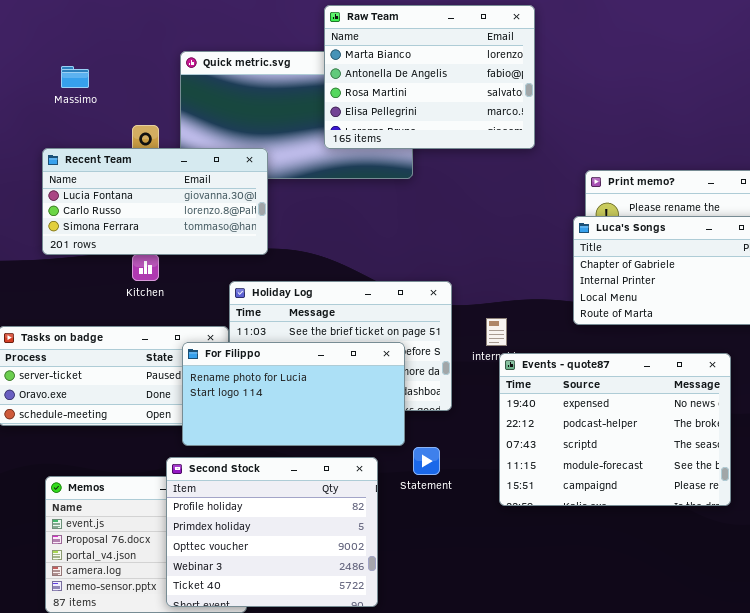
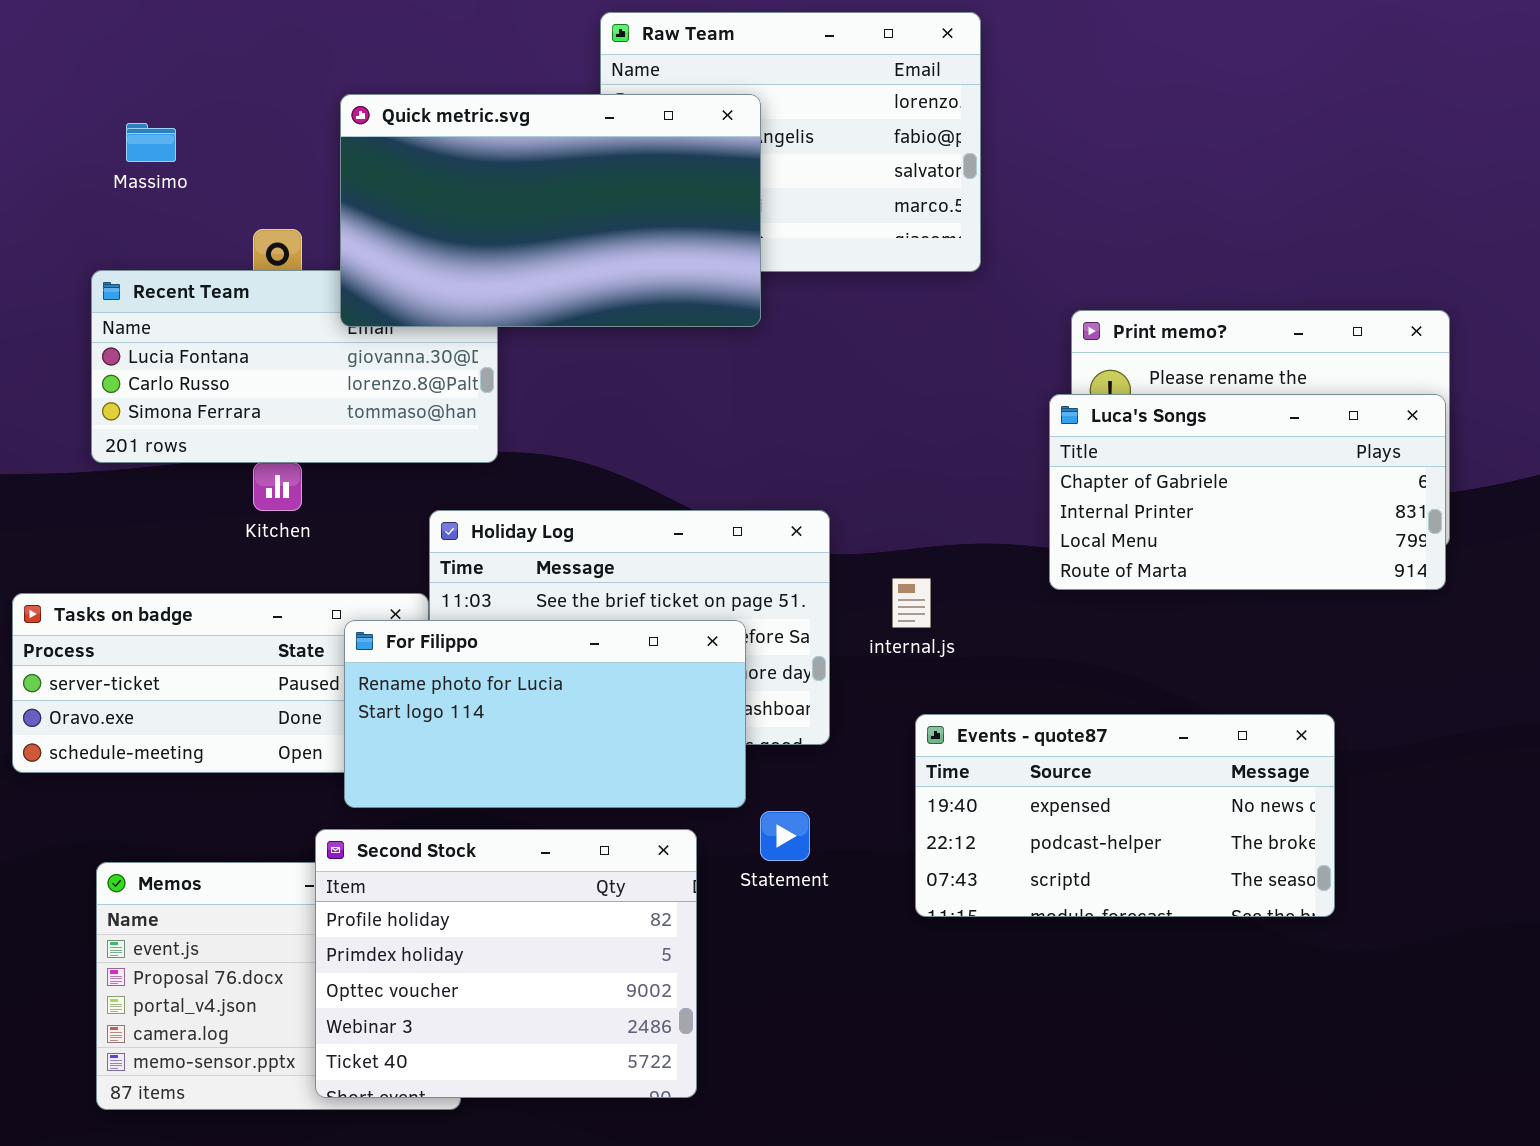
Quick metric.svg: [180,51,413,179] -> [340,94,761,327], raised
Events - quote87: [499,353,731,506] -> [915,714,1335,917], resized

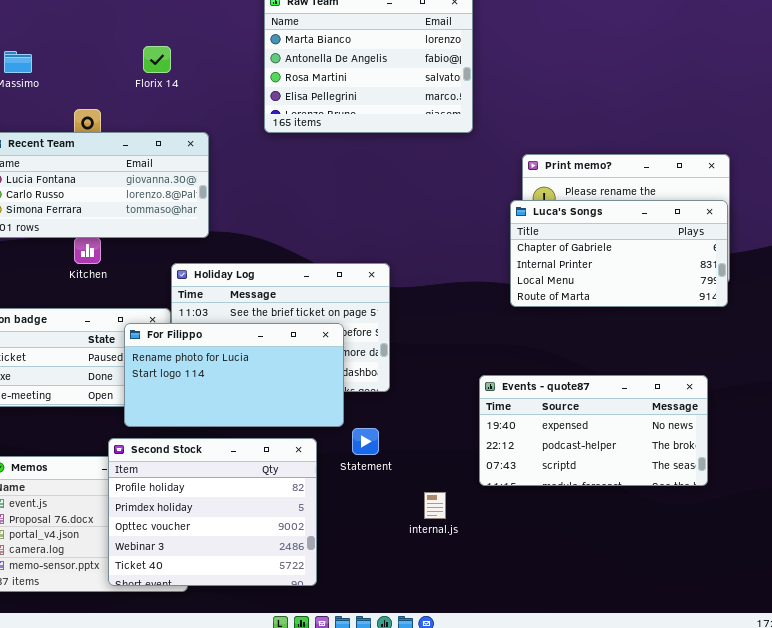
Quick metric.svg: [340,94,761,327] -> none, closed
internal.js: [892,578,931,628] -> [424,492,446,519], moved
Events - quote87: [915,714,1335,917] -> [479,375,708,486], moved

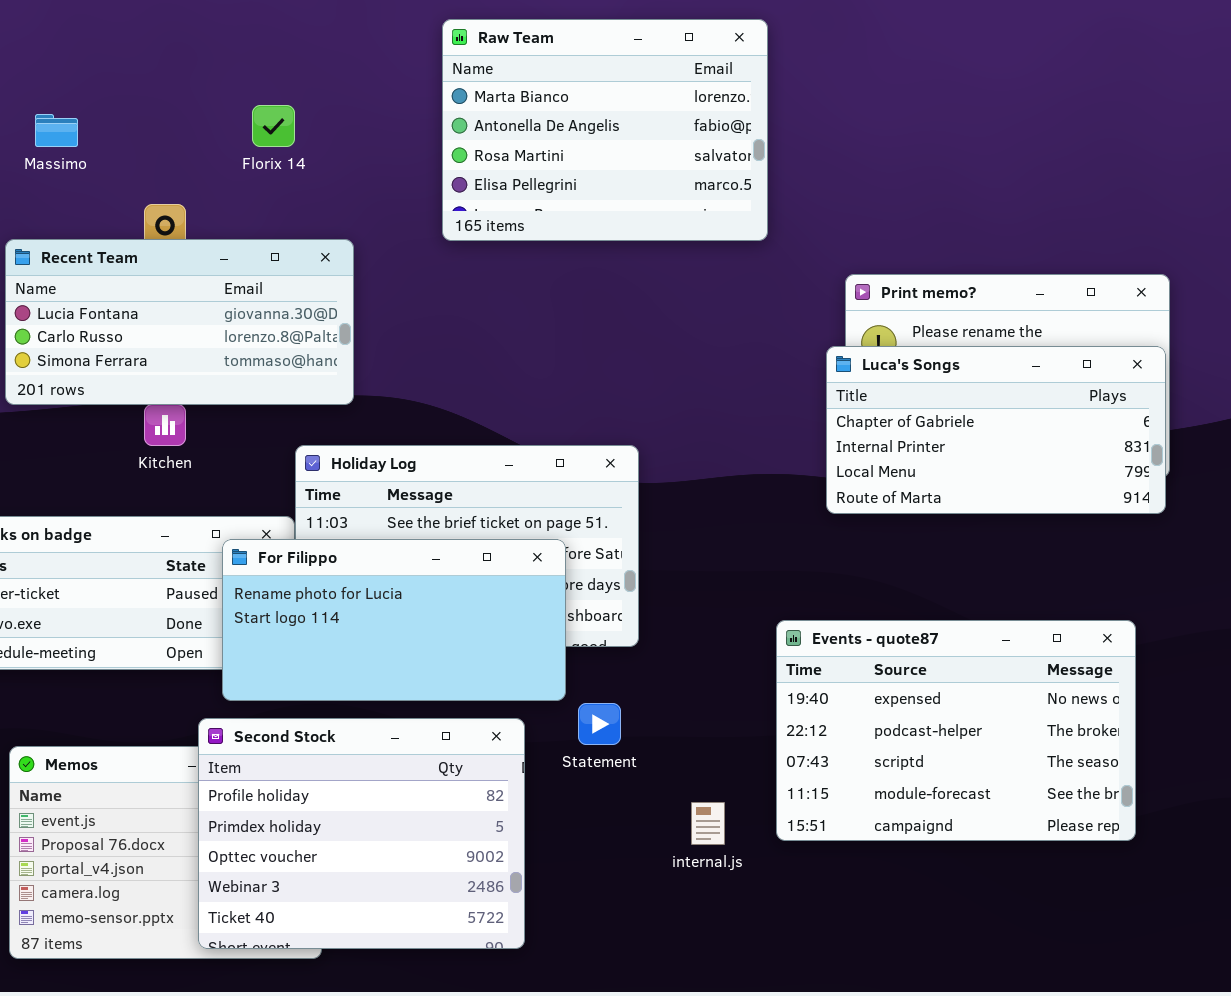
Events - quote87: [479,375,708,486] -> [776,620,1136,841], resized

